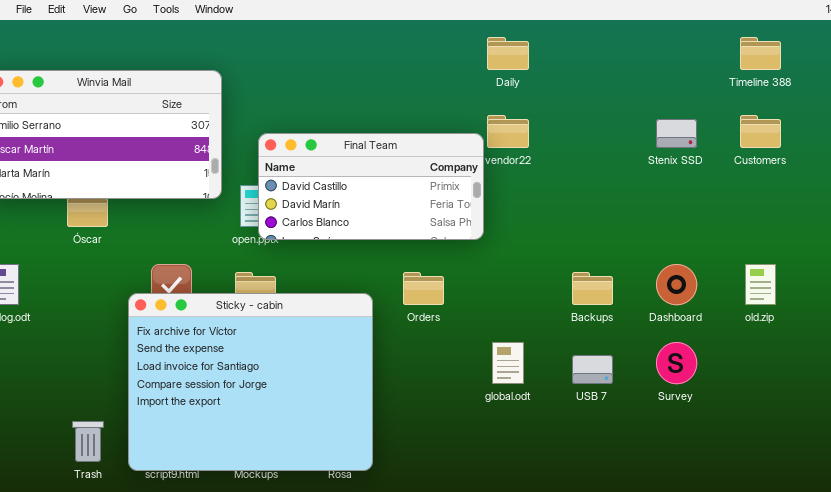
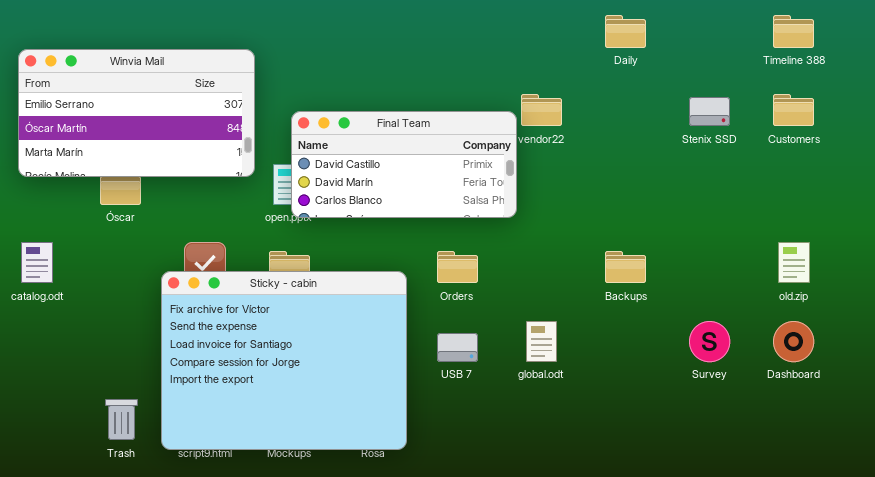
Daily: [487,37,529,70] -> [605,15,646,48], moved
Dashboard: [656,264,697,305] -> [773,321,814,362], moved
USB 7: [572,355,613,384] -> [437,333,478,362], moved

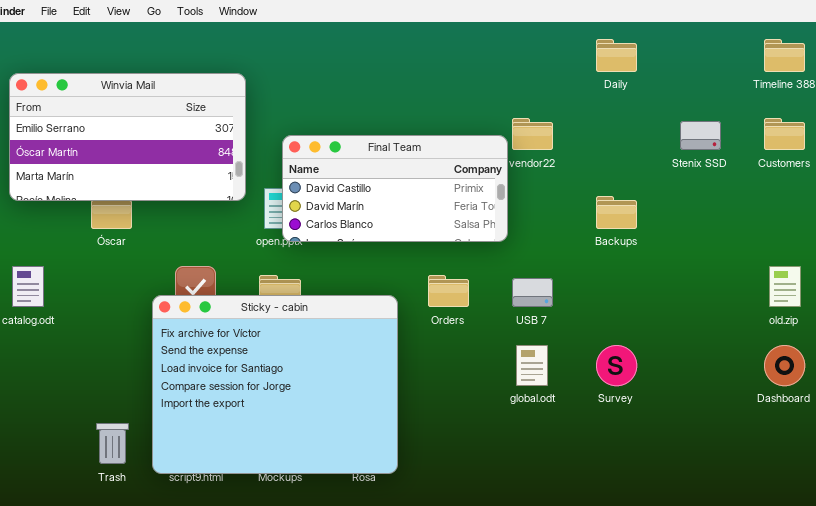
Backups: [605,251,646,283] -> [596,196,637,229], moved
Survey: [689,321,730,362] -> [596,345,637,386], moved
USB 7: [437,333,478,362] -> [512,278,553,307], moved

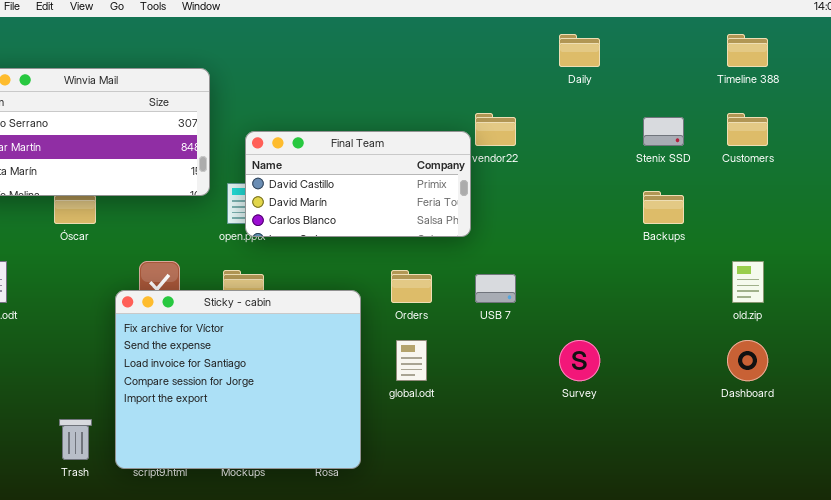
Backups: [596,196,637,229] -> [643,191,684,224], moved
global.odt: [516,345,548,386] -> [396,340,427,381], moved

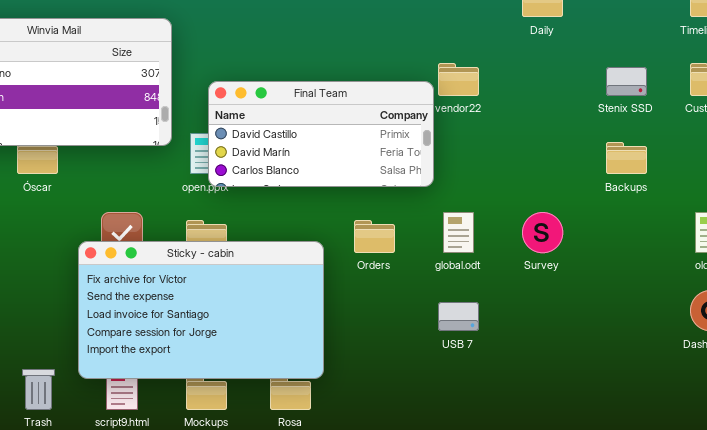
USB 7: [475,274,516,303] -> [438,302,479,331], moved
Sticky - cabin: [115,290,361,469] -> [78,241,324,379], resized
global.odt: [396,340,427,381] -> [443,212,474,253], moved
Survey: [559,340,600,381] -> [522,212,563,253], moved

